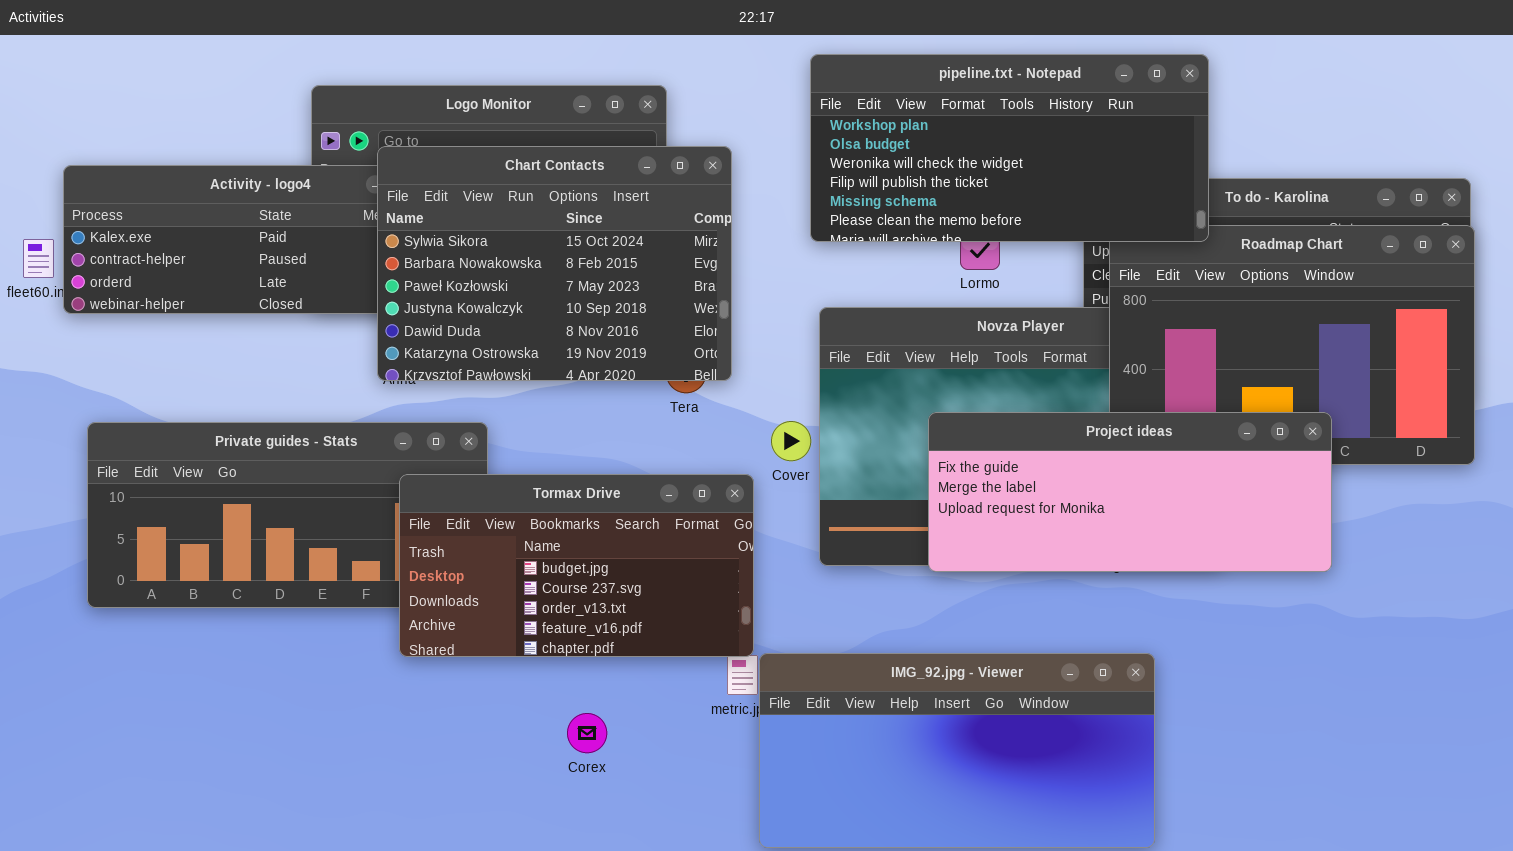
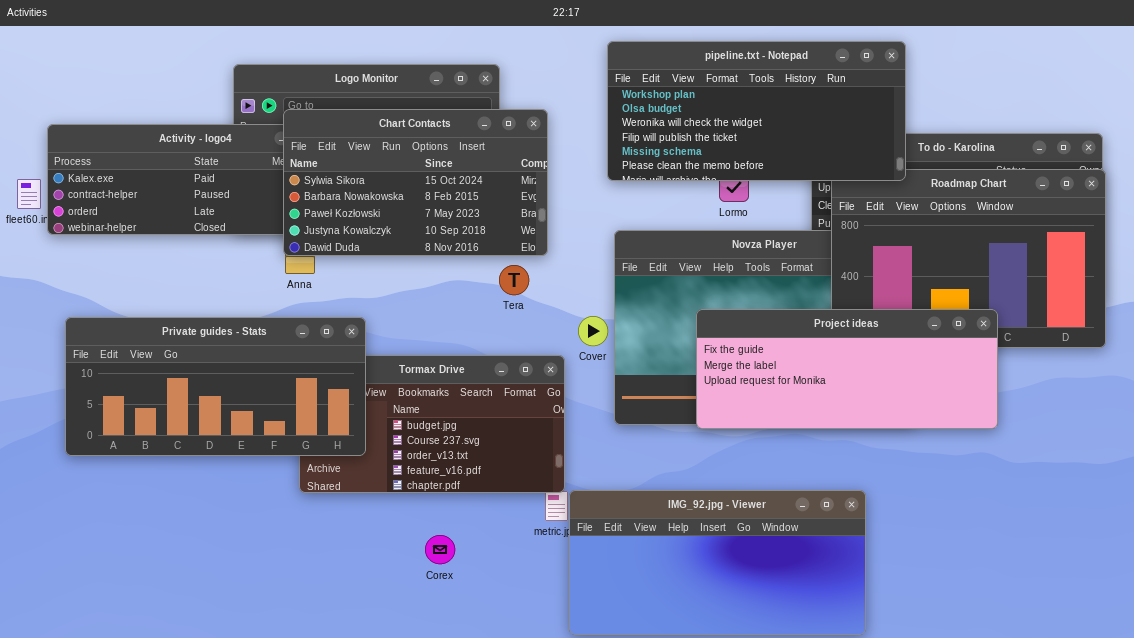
Chart Contacts: [377,146,732,381] -> [283,109,548,256], resized
Private guides - Stats: [87,422,488,608] -> [65,317,366,456], raised

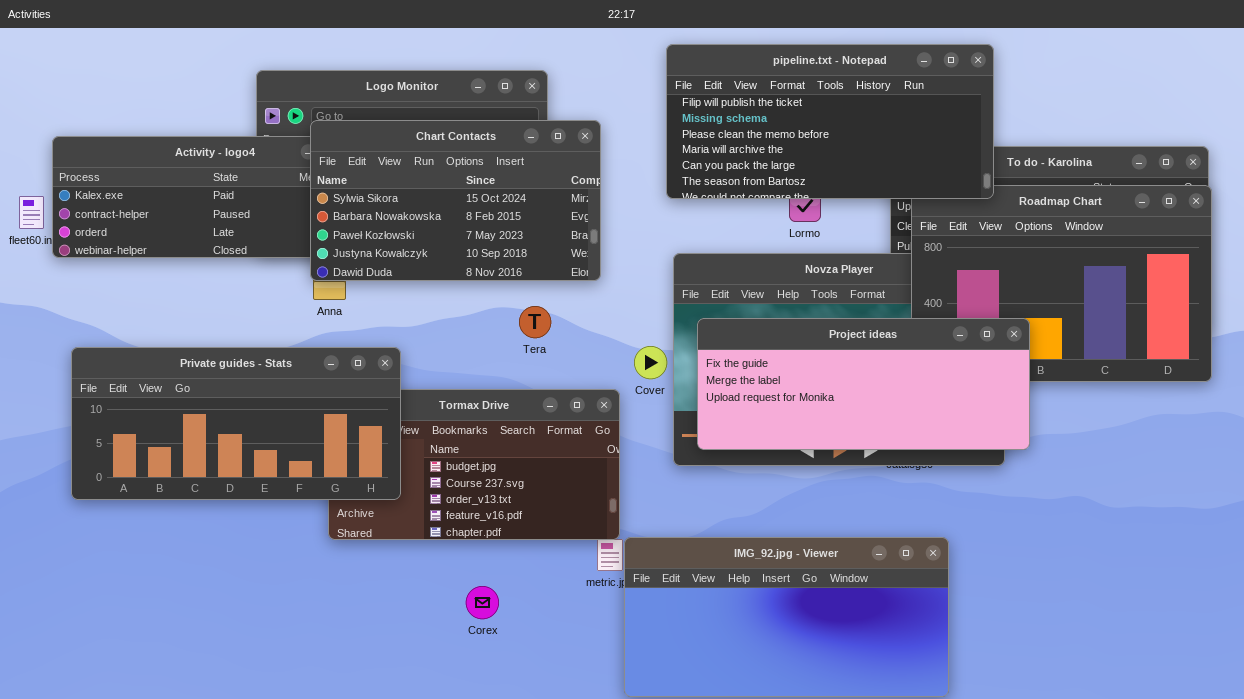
pipeline.txt - Notepad: [607,41,906,181] -> [666,44,994,199], scrolled down 3 rows
Tera: [499,265,529,295] -> [519,306,551,338], moved
Project ideas: [696,309,998,429] -> [697,318,1030,450], moved

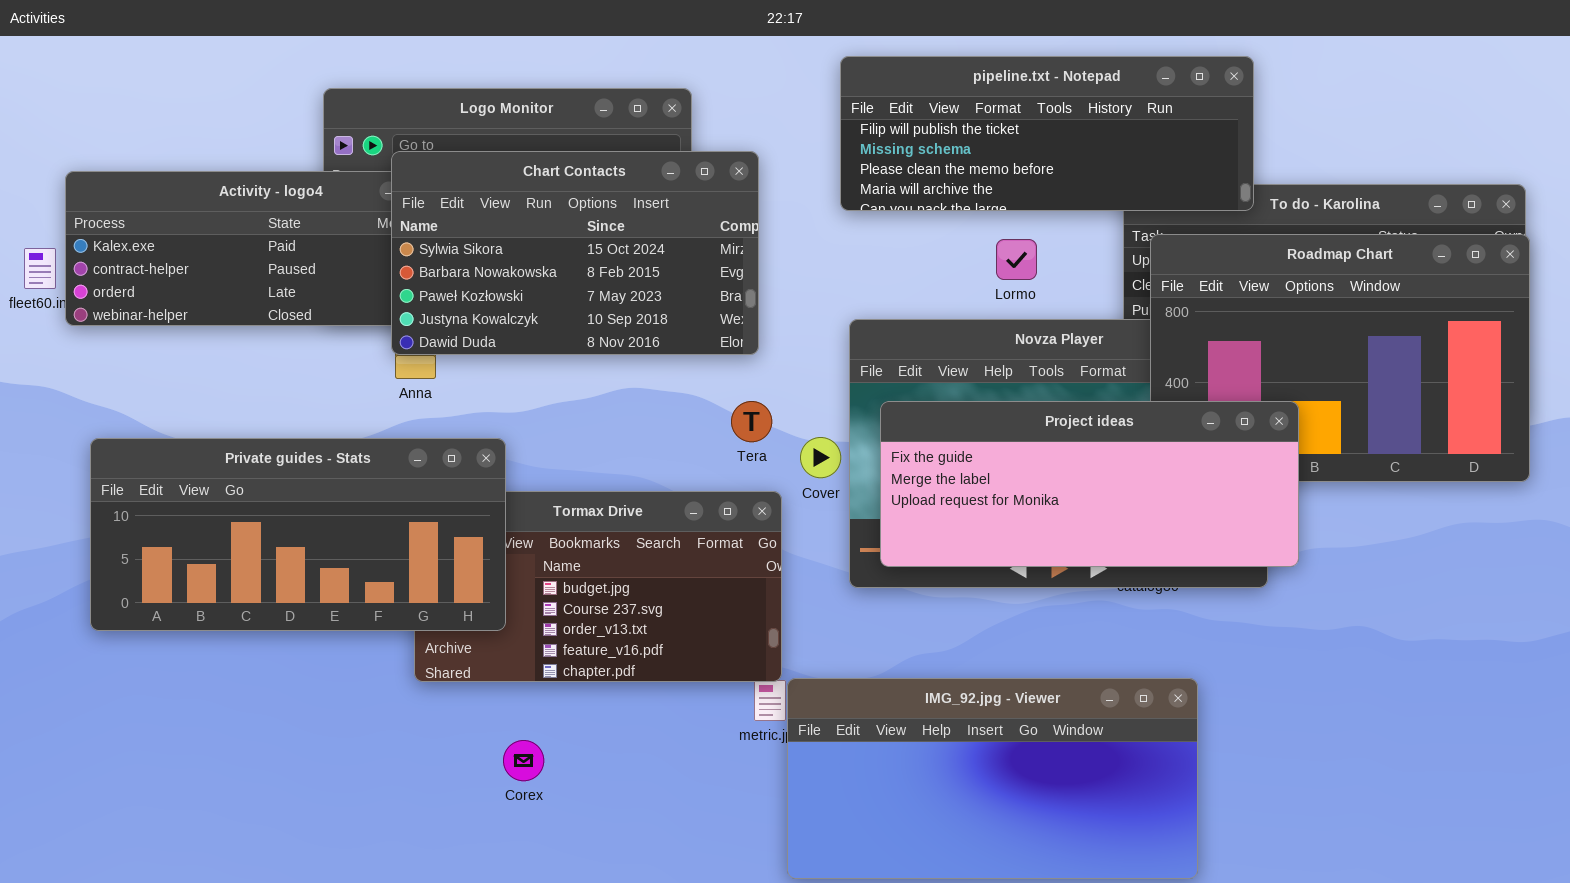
pipeline.txt - Notepad: [666,44,994,199] -> [840,56,1254,211], resized
Tera: [519,306,551,338] -> [731,401,772,442], moved
Corex: [466,586,499,619] -> [503,740,544,781], moved

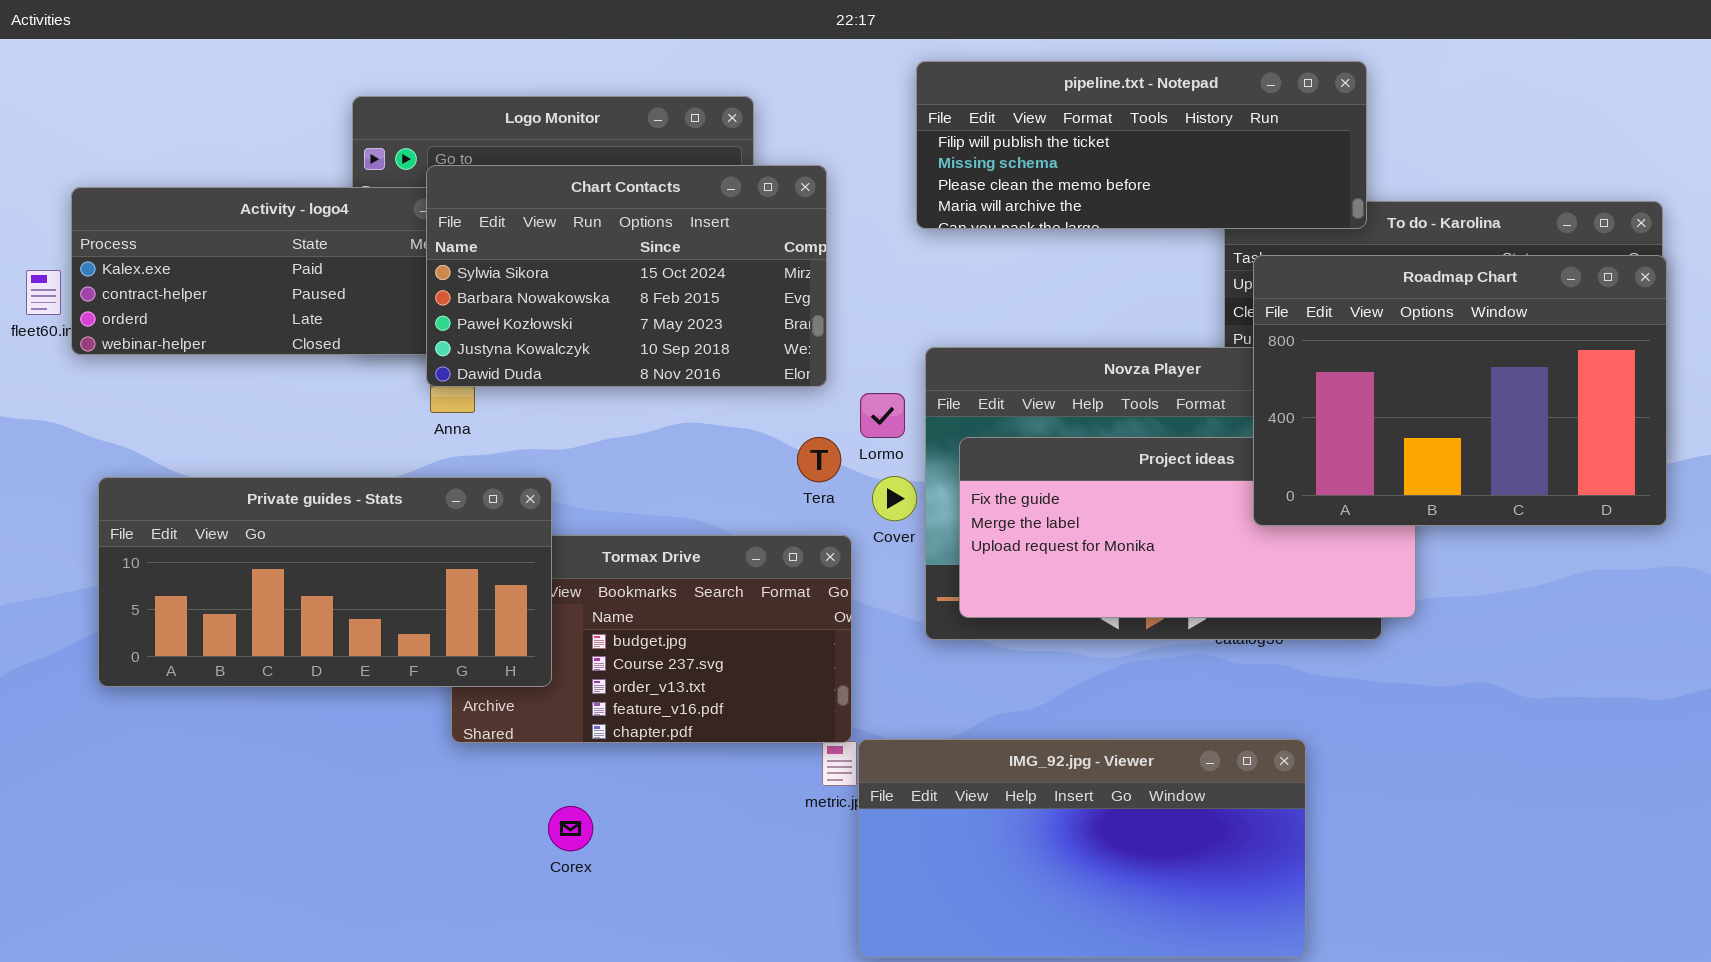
Roadmap Chart: [1150,234,1530,482] -> [1253,255,1667,526], raised
Lormo: [996,239,1037,280] -> [860,393,905,438], moved

